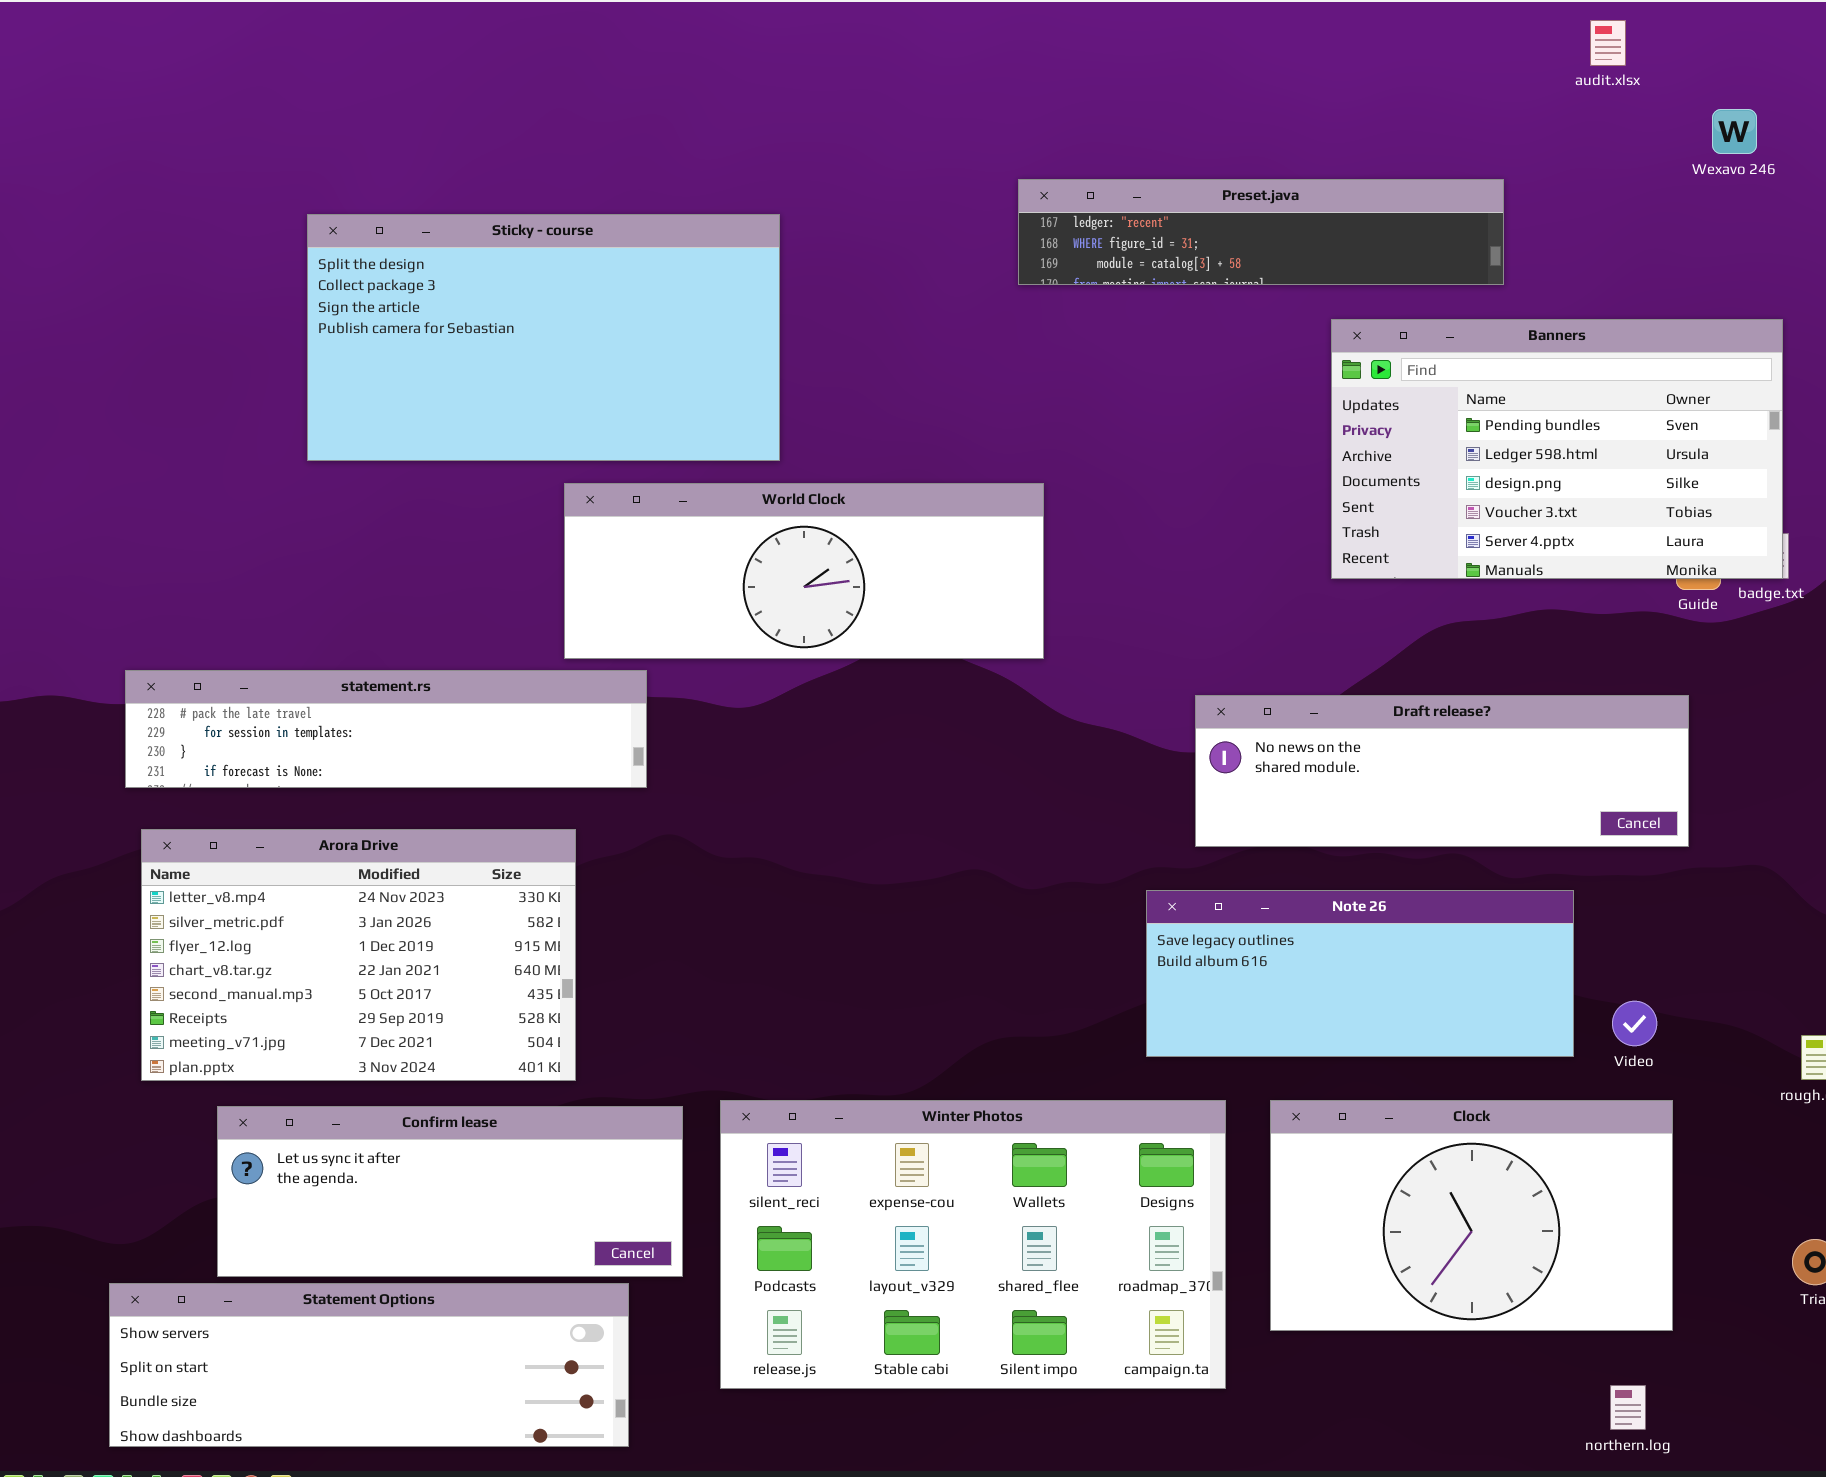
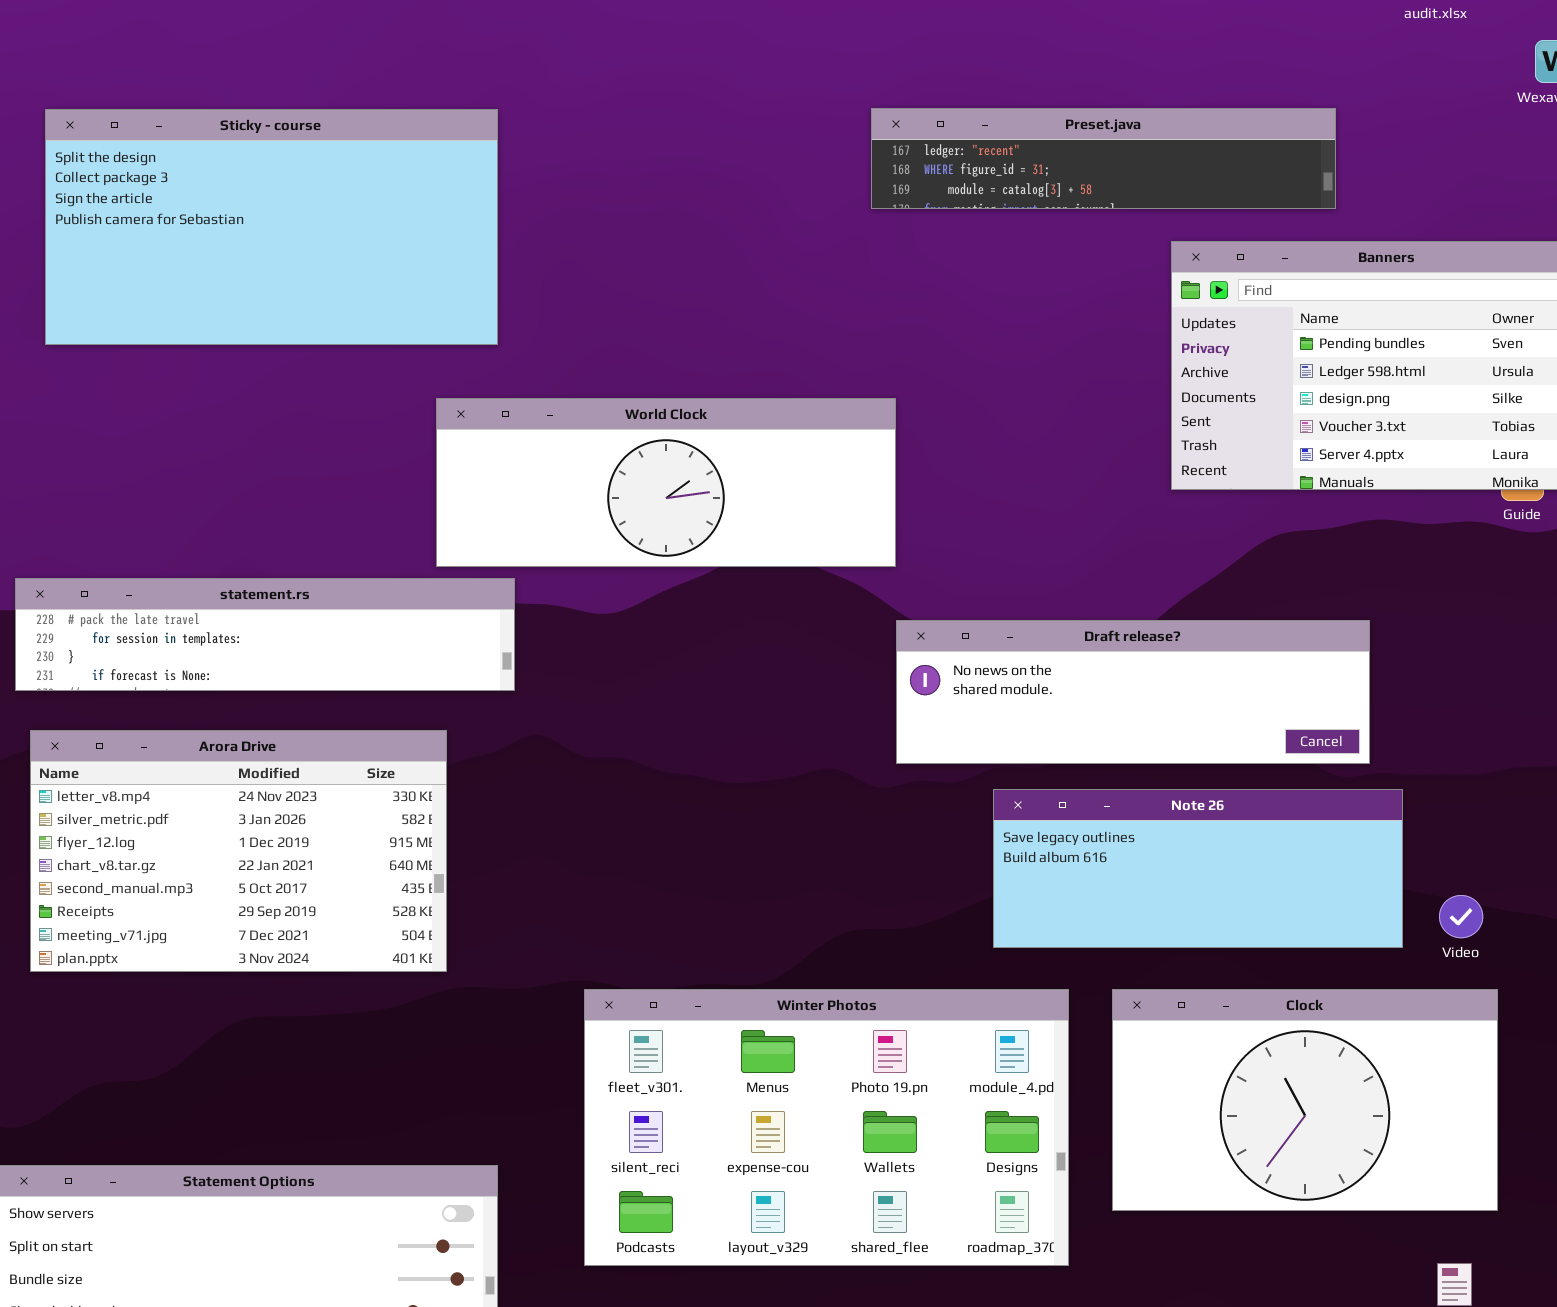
Sticky - course: [307,214,780,461] -> [45,109,498,345], moved
Draft release?: [1195,695,1689,847] -> [896,620,1370,764], moved
Winter Photos: [720,1100,1226,1389] -> [584,989,1069,1266], scrolled up 1 row
Confirm lease: [217,1106,683,1277] -> none, closed

